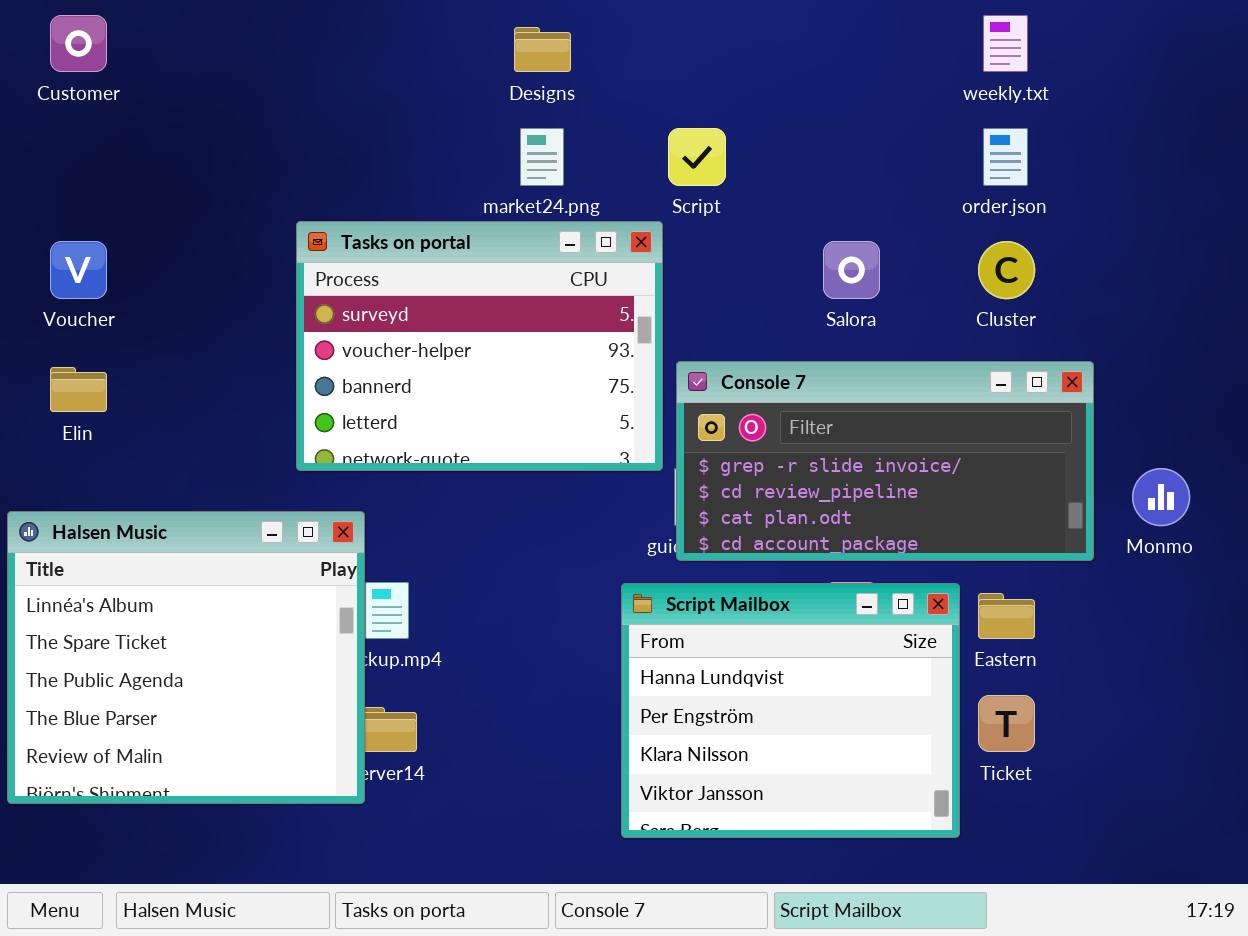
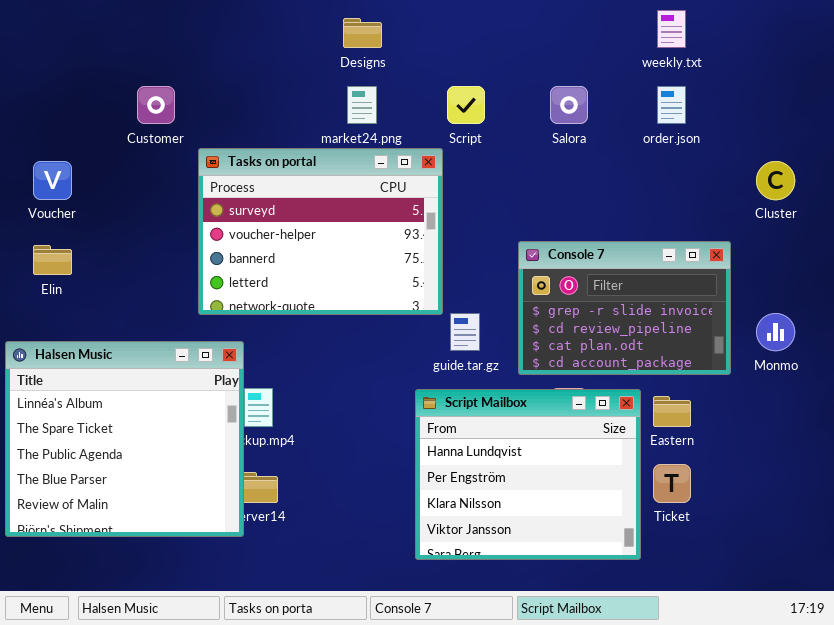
Customer: [50,15,107,72] -> [137,86,175,124], moved
Salora: [823,241,880,299] -> [550,86,588,124], moved
Cluster: [978,241,1035,299] -> [756,161,795,200], moved
Console 7: [676,361,1094,561] -> [518,241,731,375], resized

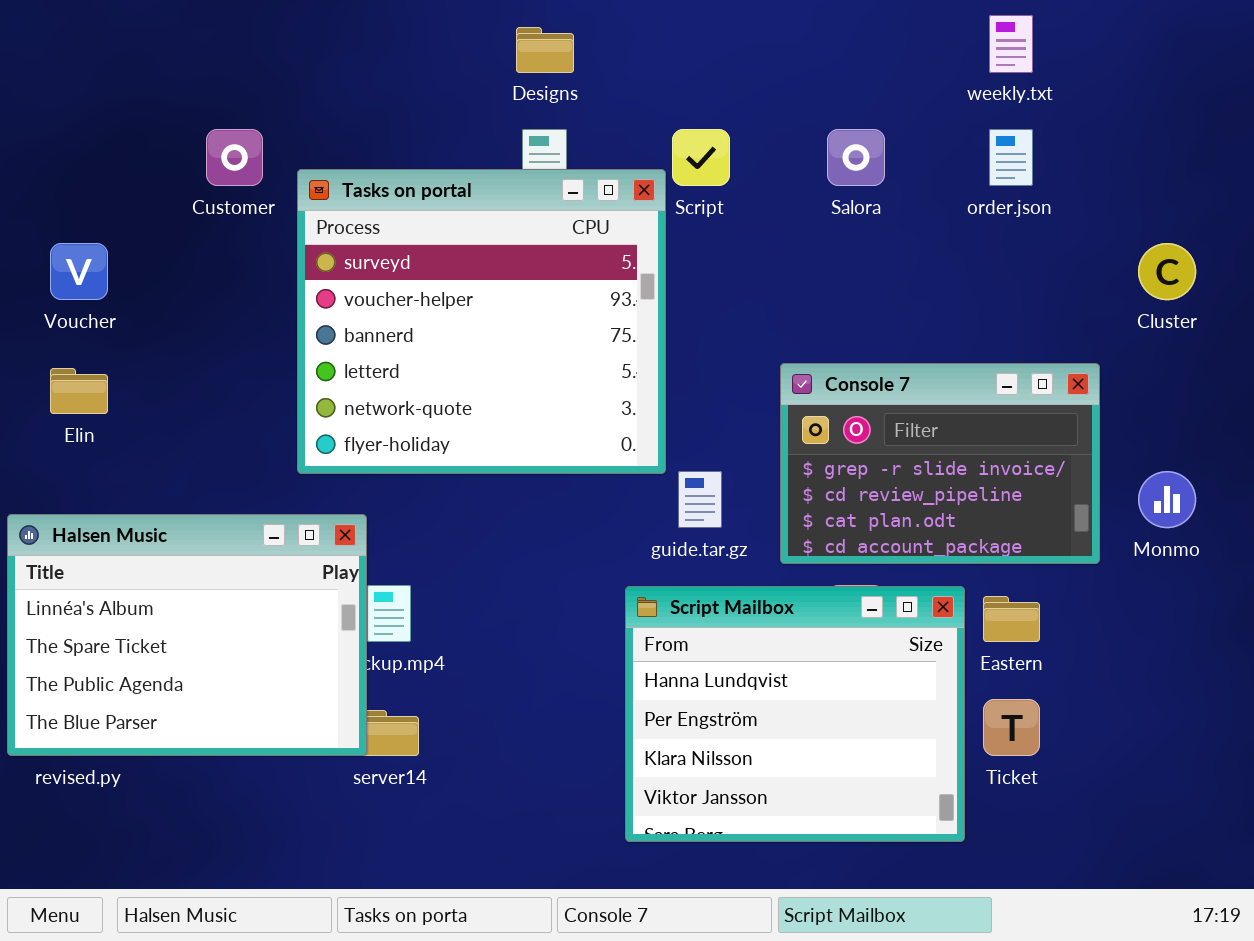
Tasks on portal: [198,148,443,315] -> [297,169,666,474], resized
Halsen Music: [5,341,244,537] -> [7,514,367,756], resized

